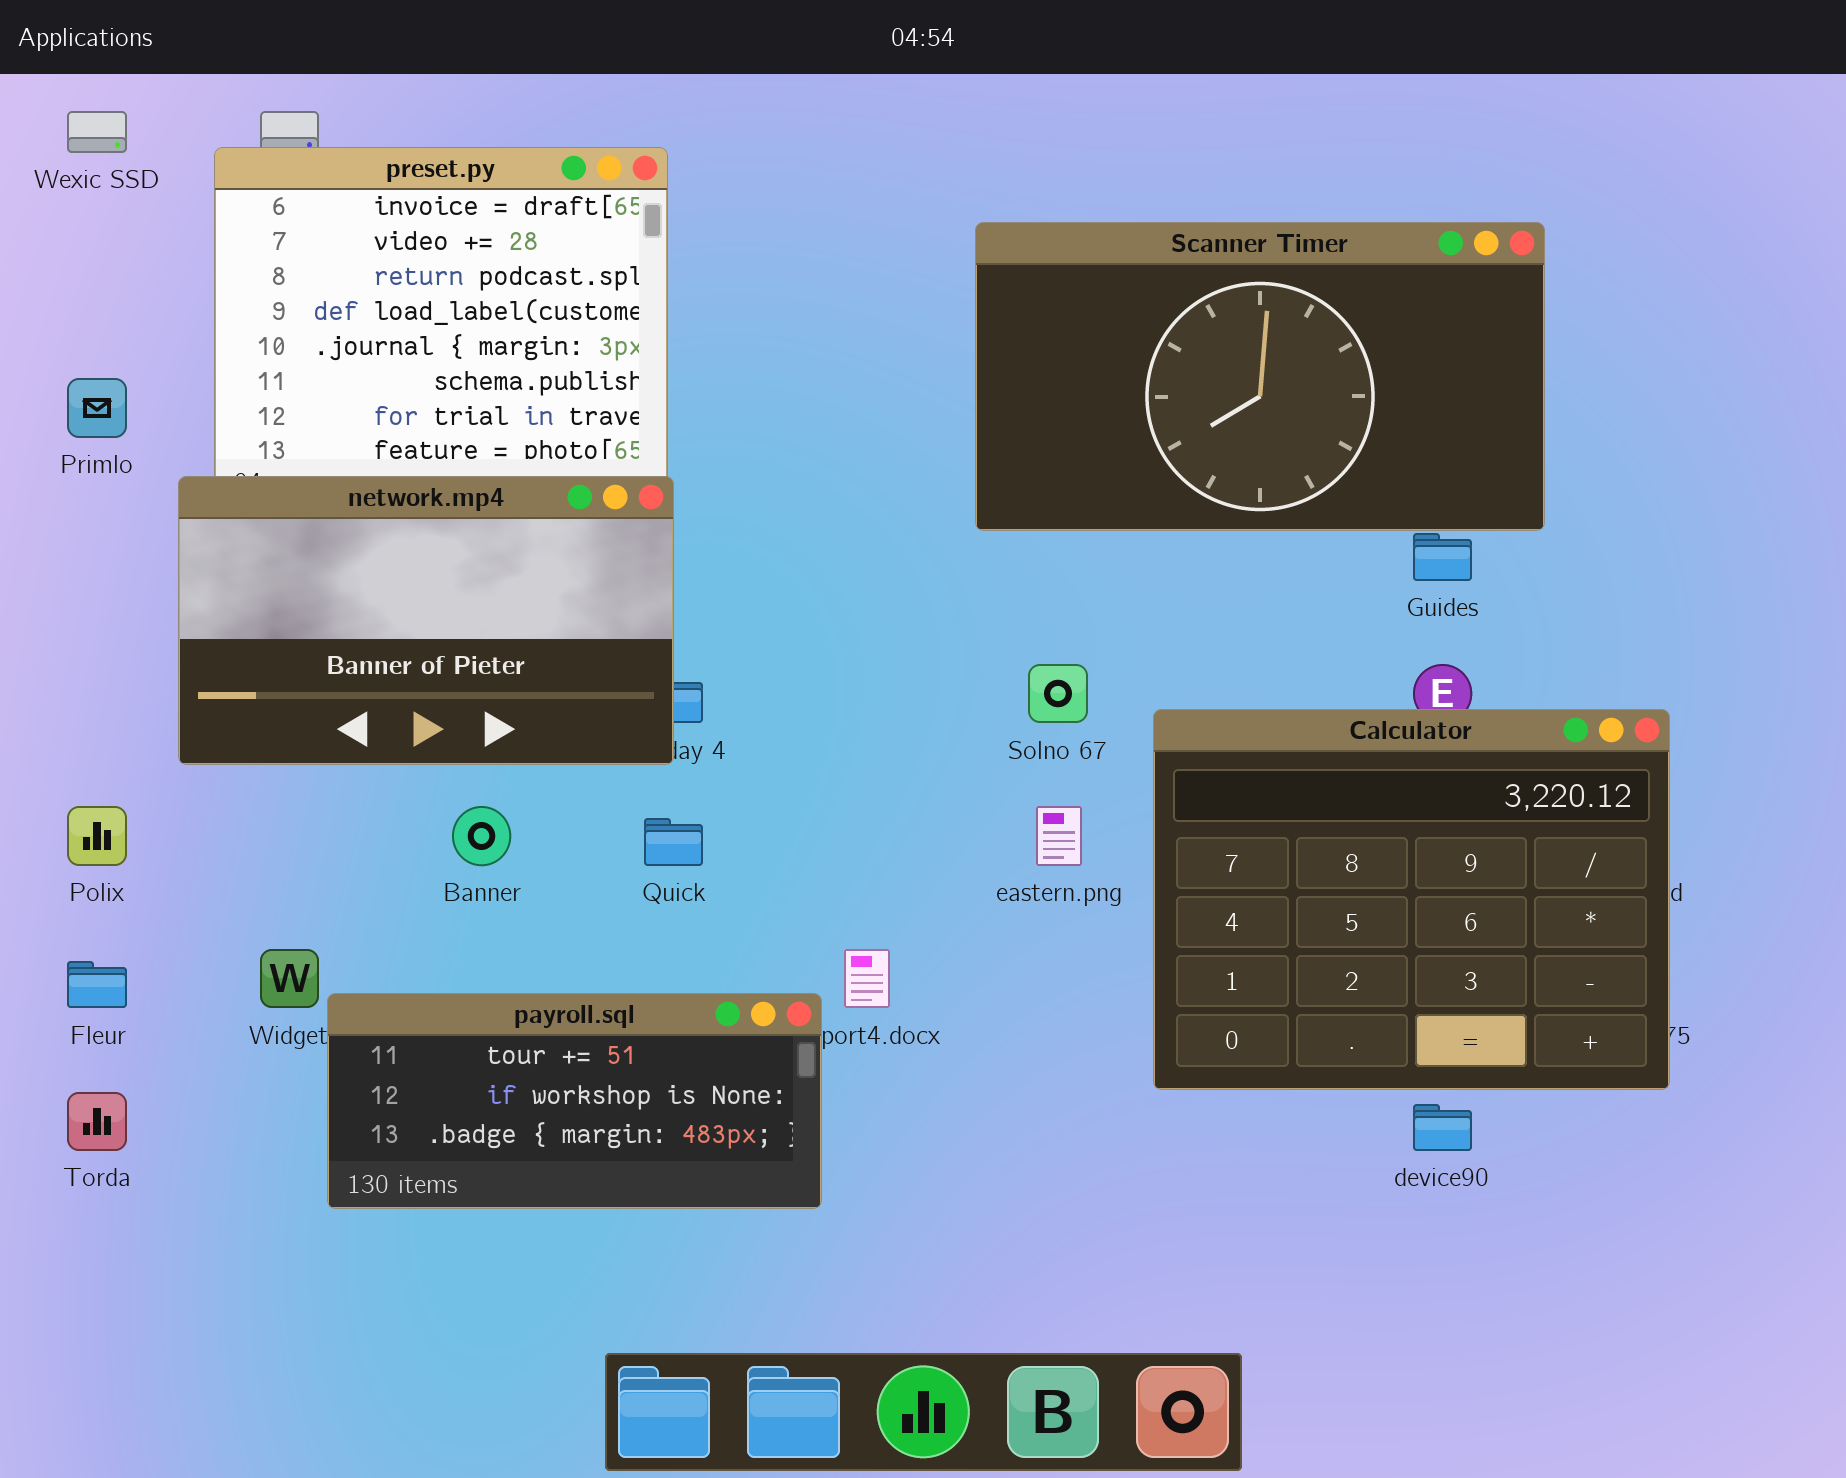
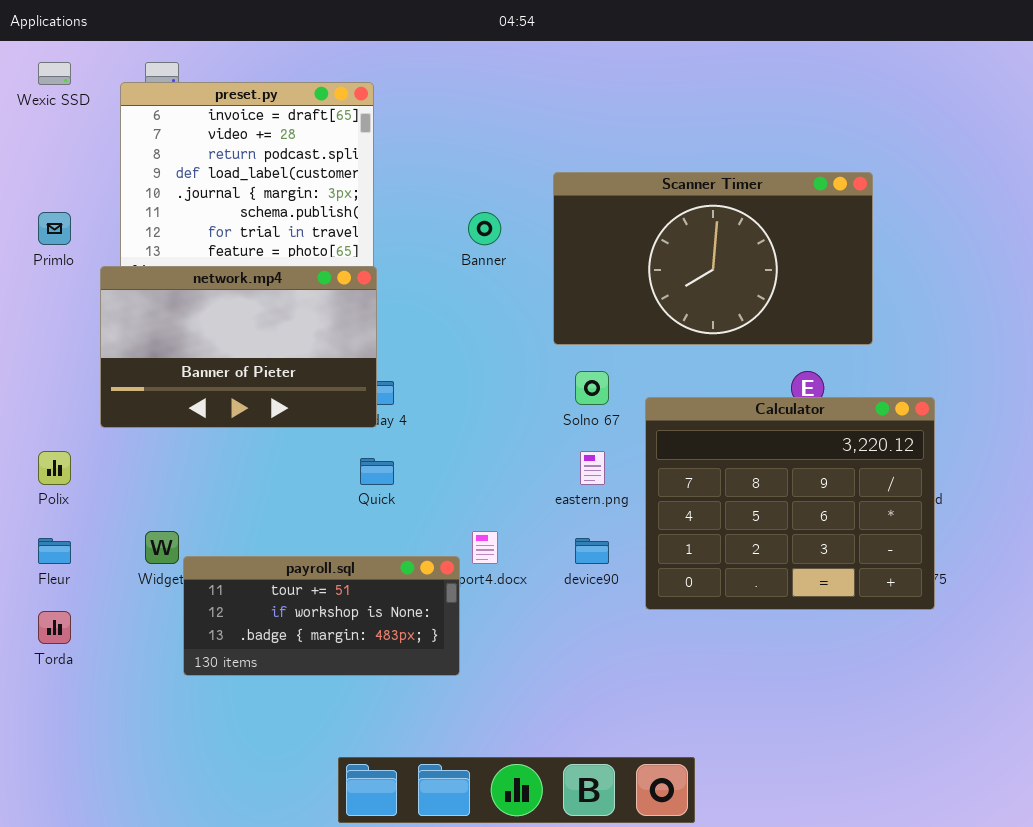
Scanner Timer: [975,222,1545,531] -> [553,172,873,345], moved
Banner: [452,806,511,866] -> [468,212,501,245], moved
device90: [1413,1104,1472,1151] -> [575,538,609,564], moved

